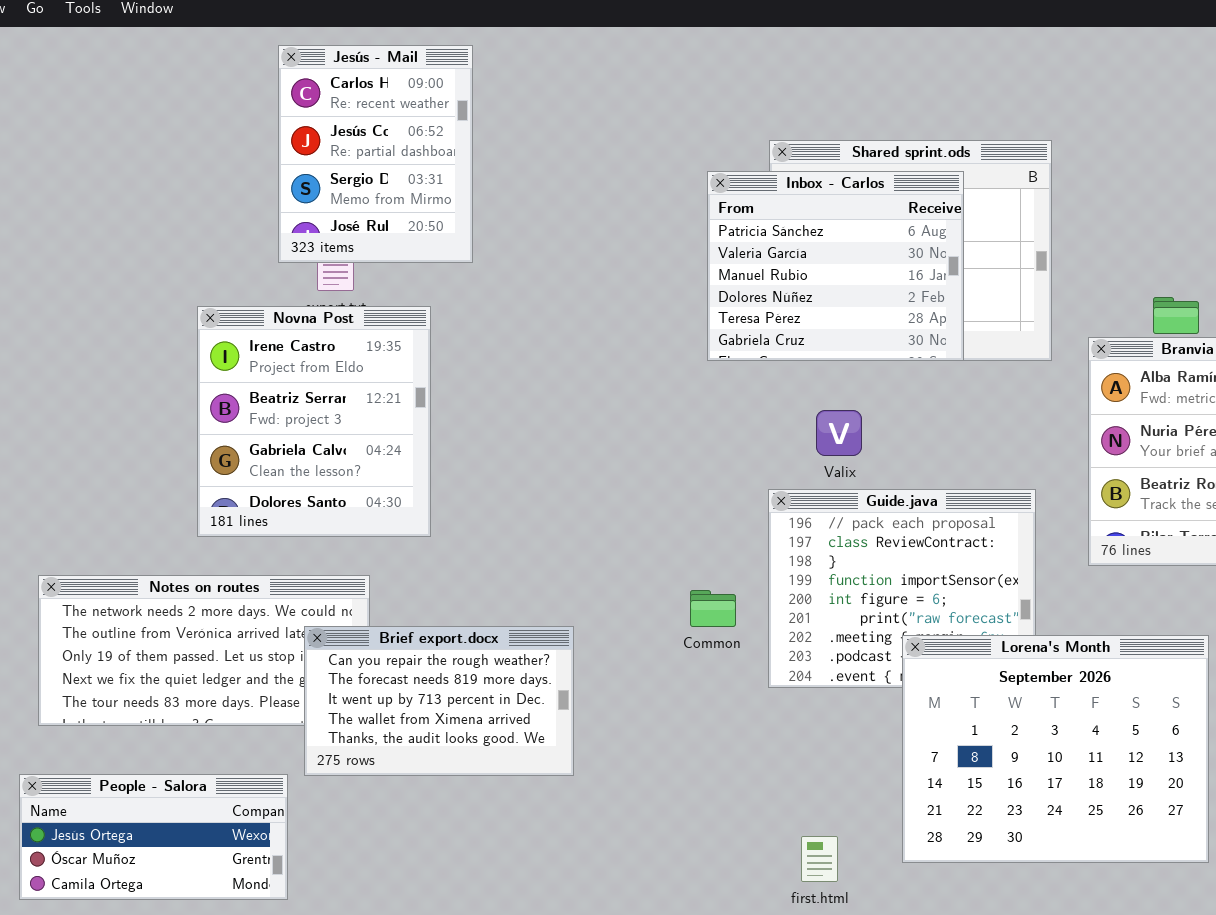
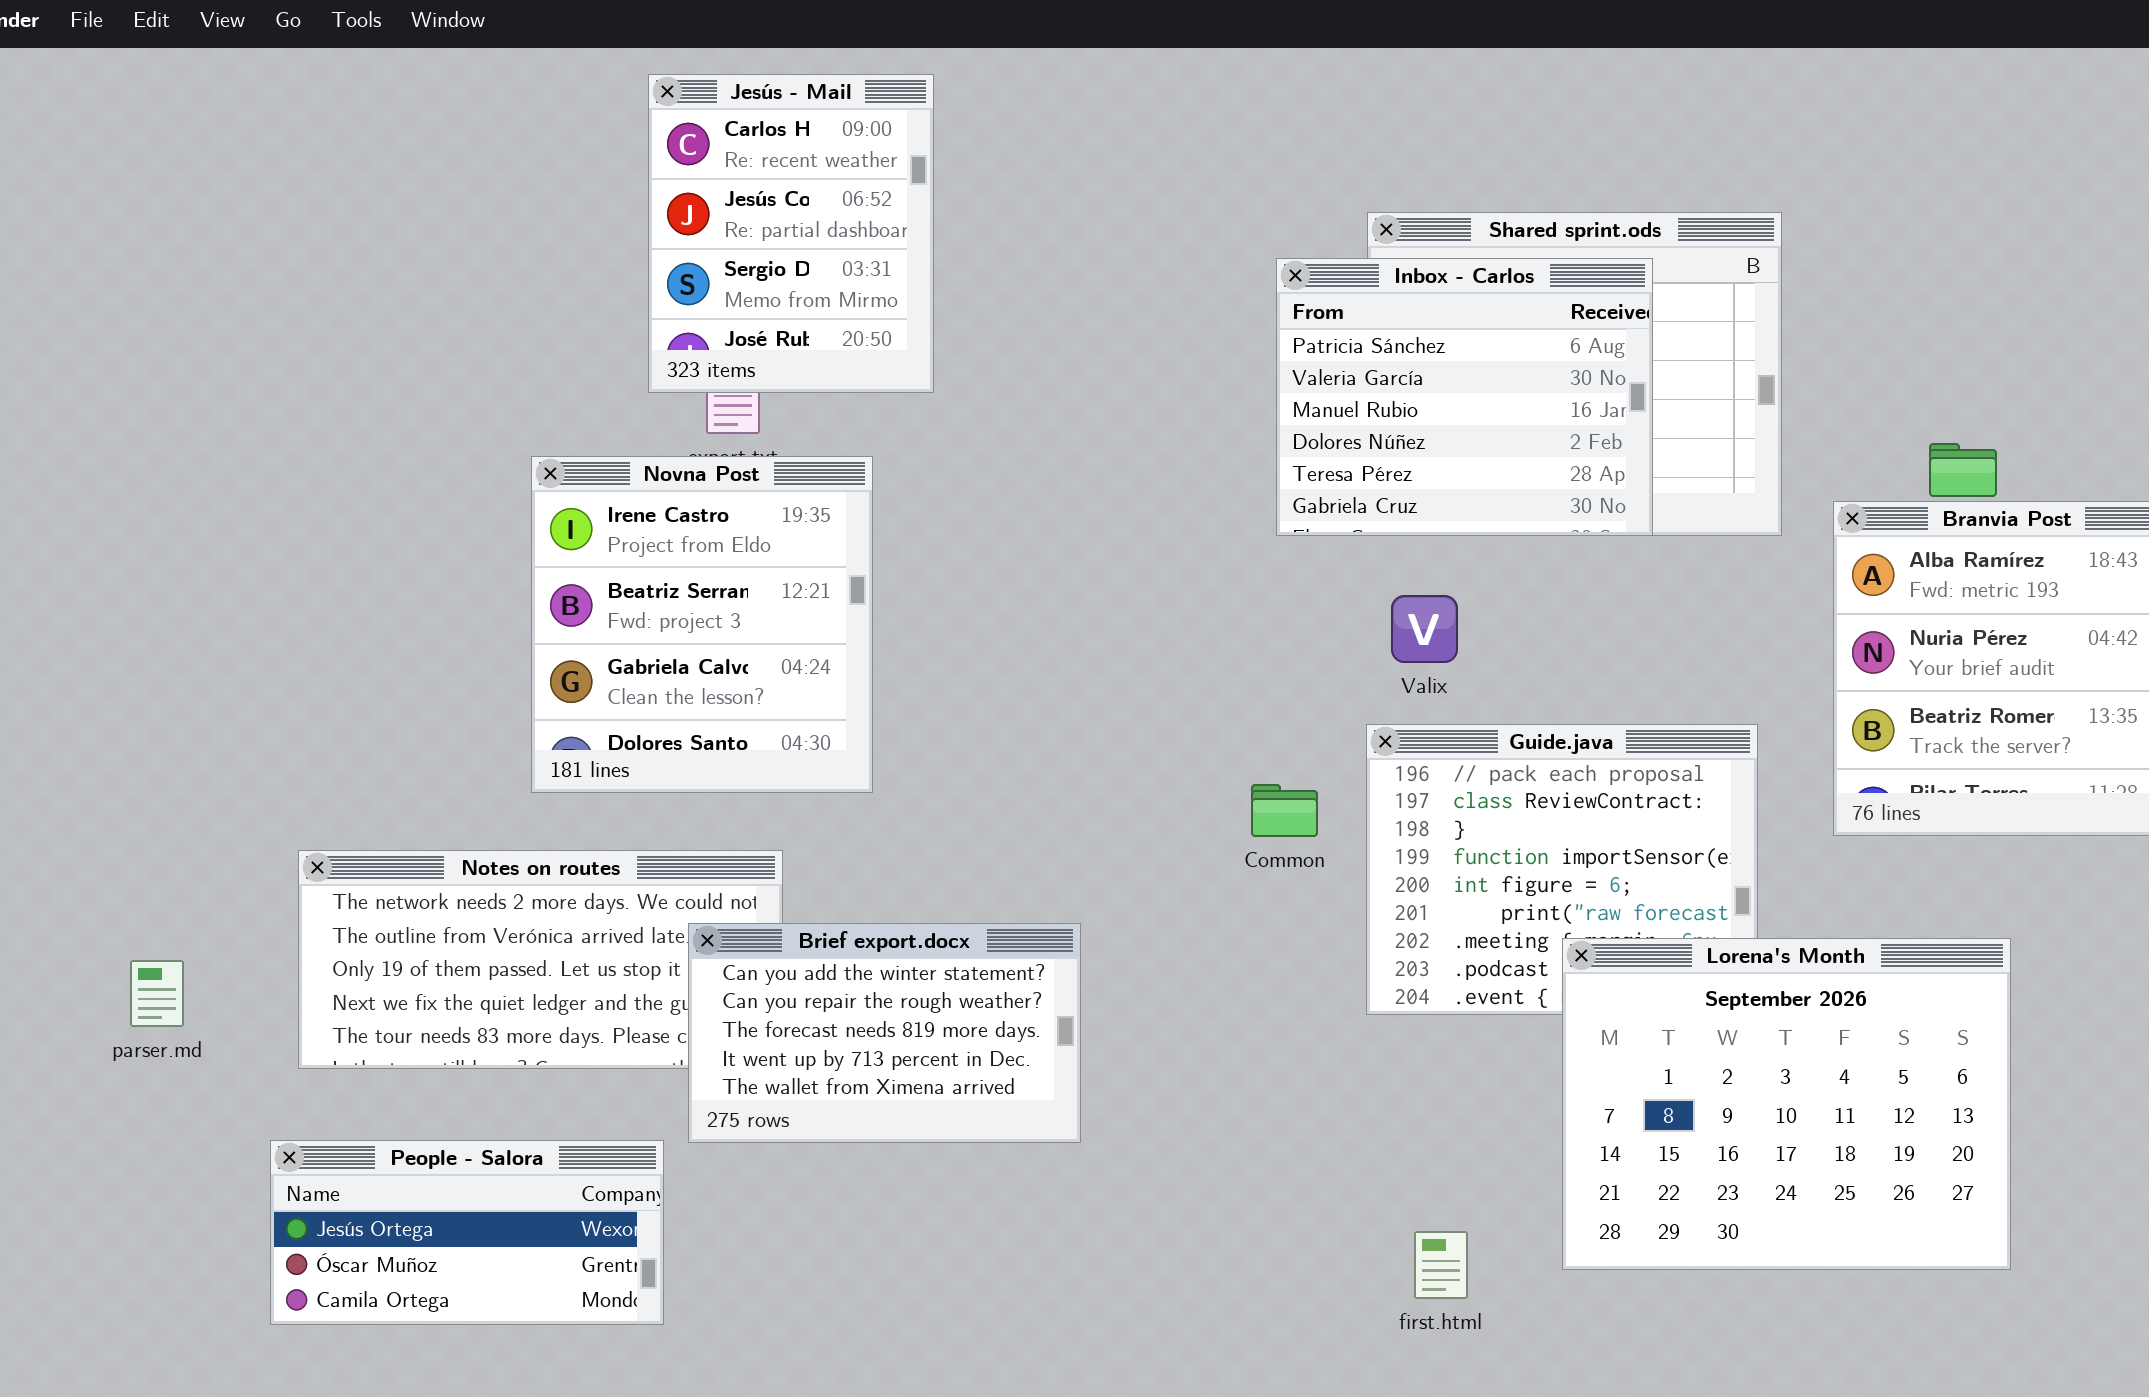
Valix: [816,410,862,456] -> [1391,595,1458,663], moved
Common: [690,590,736,627] -> [1251,784,1318,837], moved
Brief export.docx: [304,626,574,776] -> [688,923,1081,1143], scrolled up 1 row

